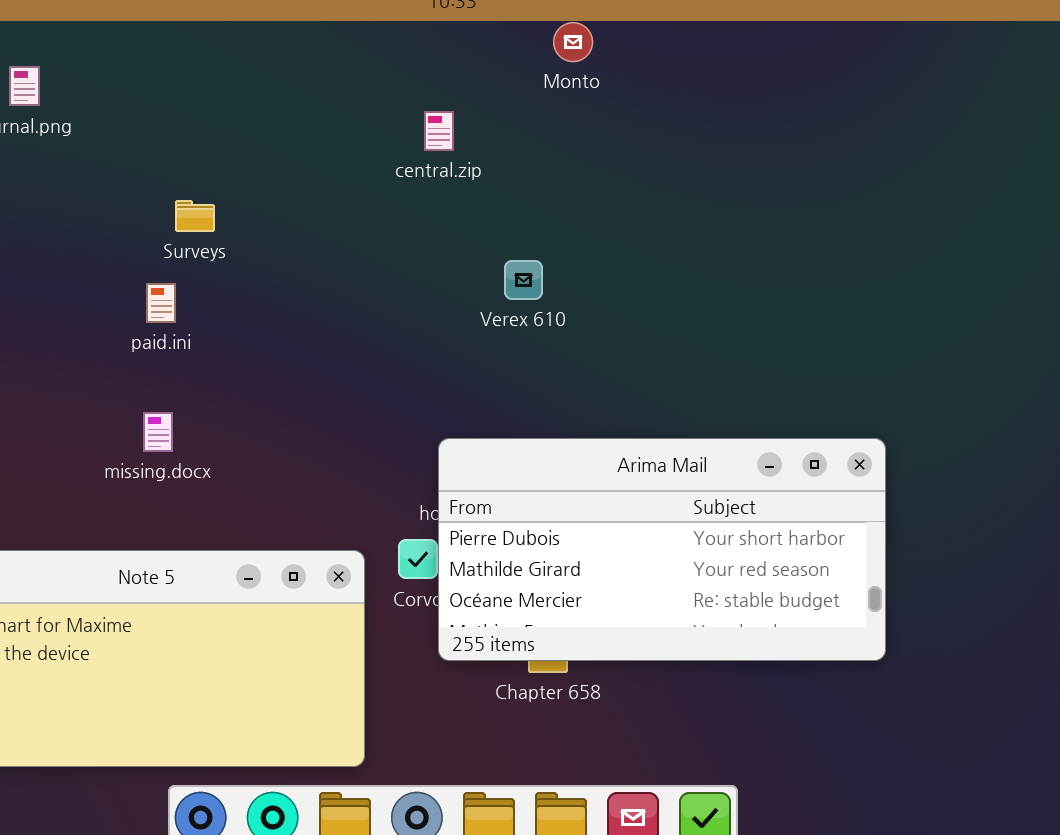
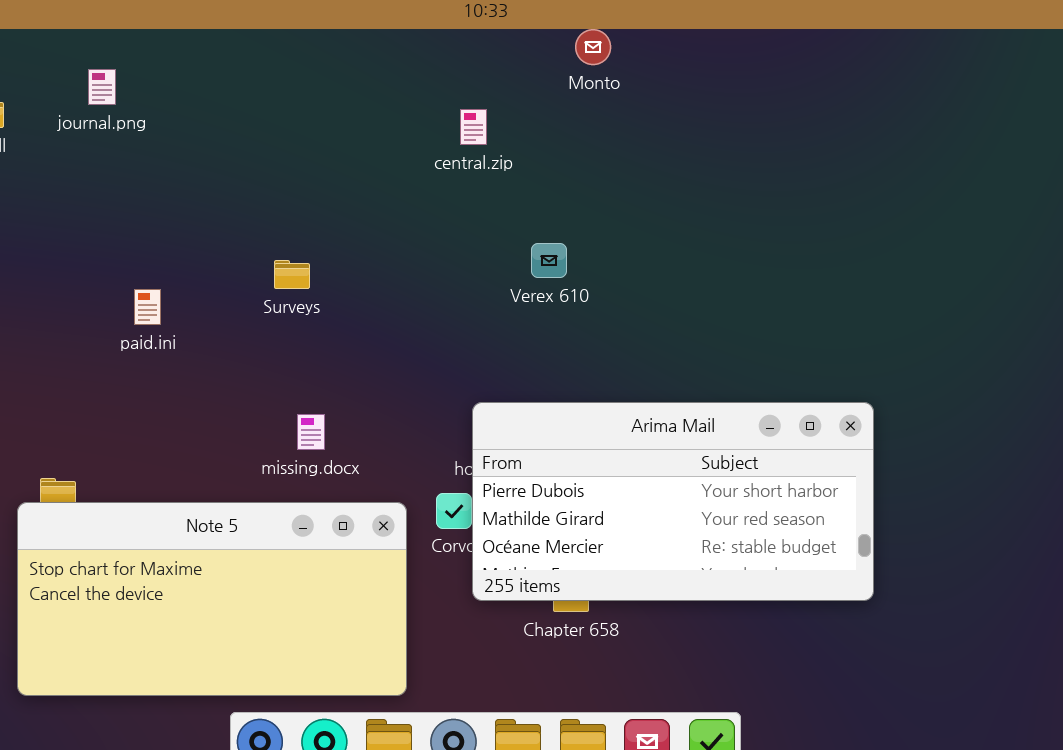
Surveys: [175,200,215,232] -> [274,260,310,289], moved
paid.ini: [146,283,176,323] -> [134,289,161,325], moved
missing.docx: [143,412,173,452] -> [297,414,325,450], moved

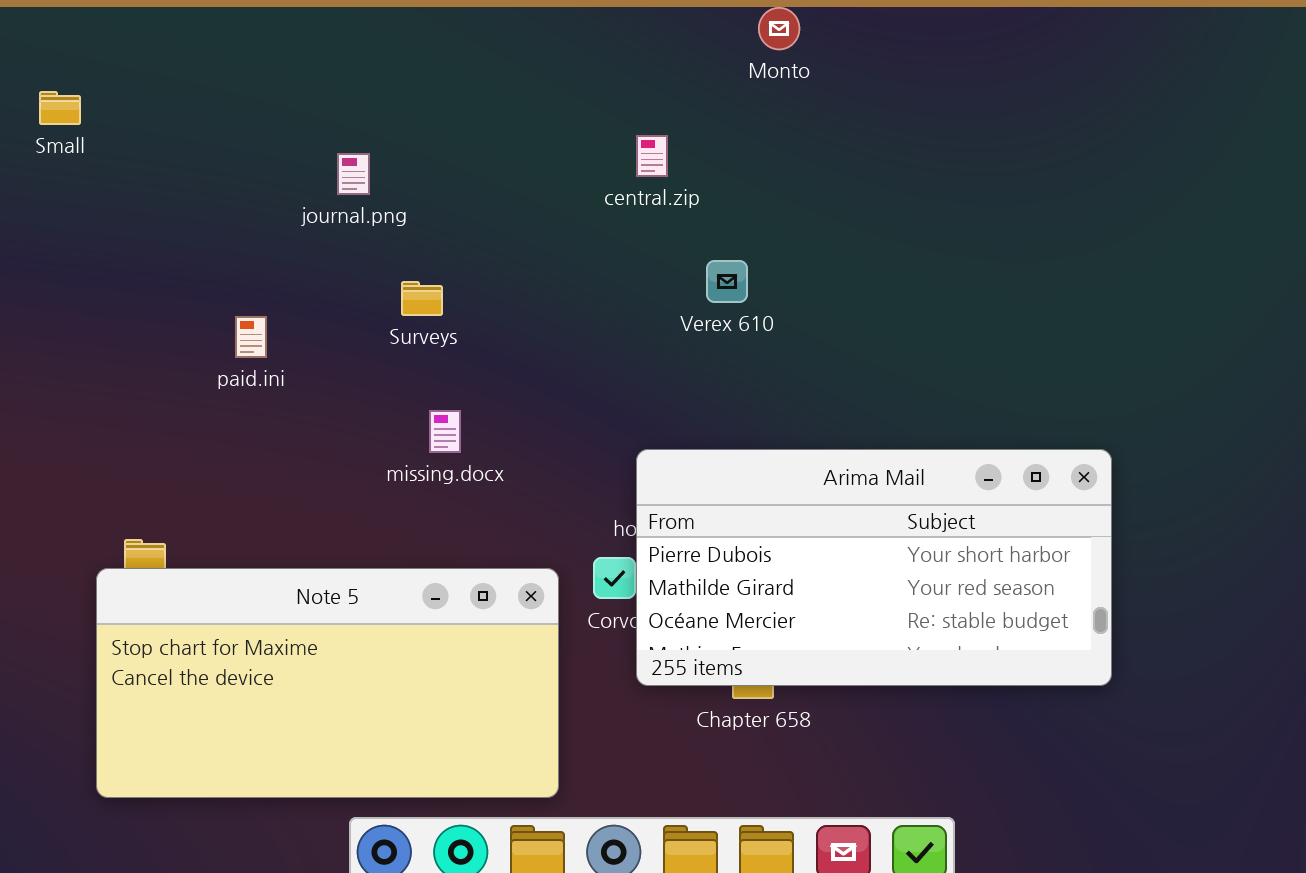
journal.png: [88,69,116,105] -> [337,153,370,195], moved
central.zip: [460,109,487,145] -> [636,135,668,177], moved
missing.docx: [297,414,325,450] -> [429,410,461,453], moved

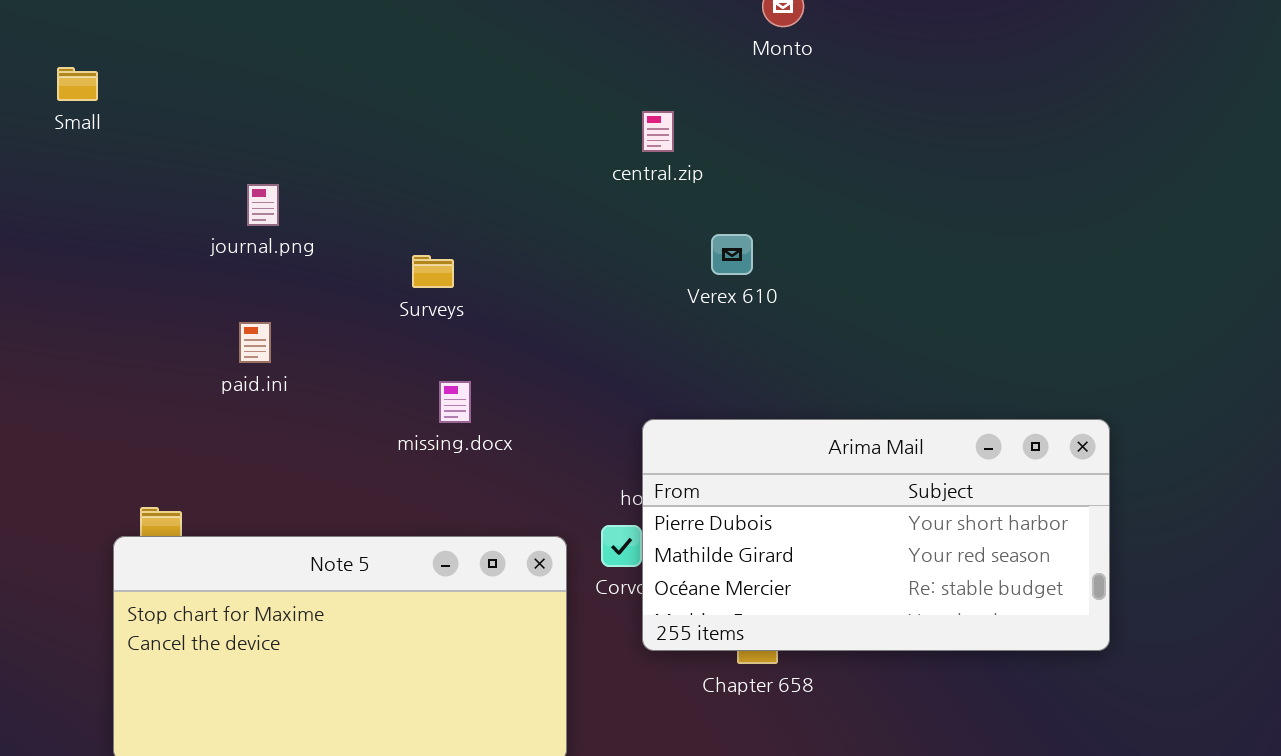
journal.png: [337,153,370,195] -> [247,184,279,226], moved
paid.ini: [235,316,267,358] -> [239,322,271,363], moved

